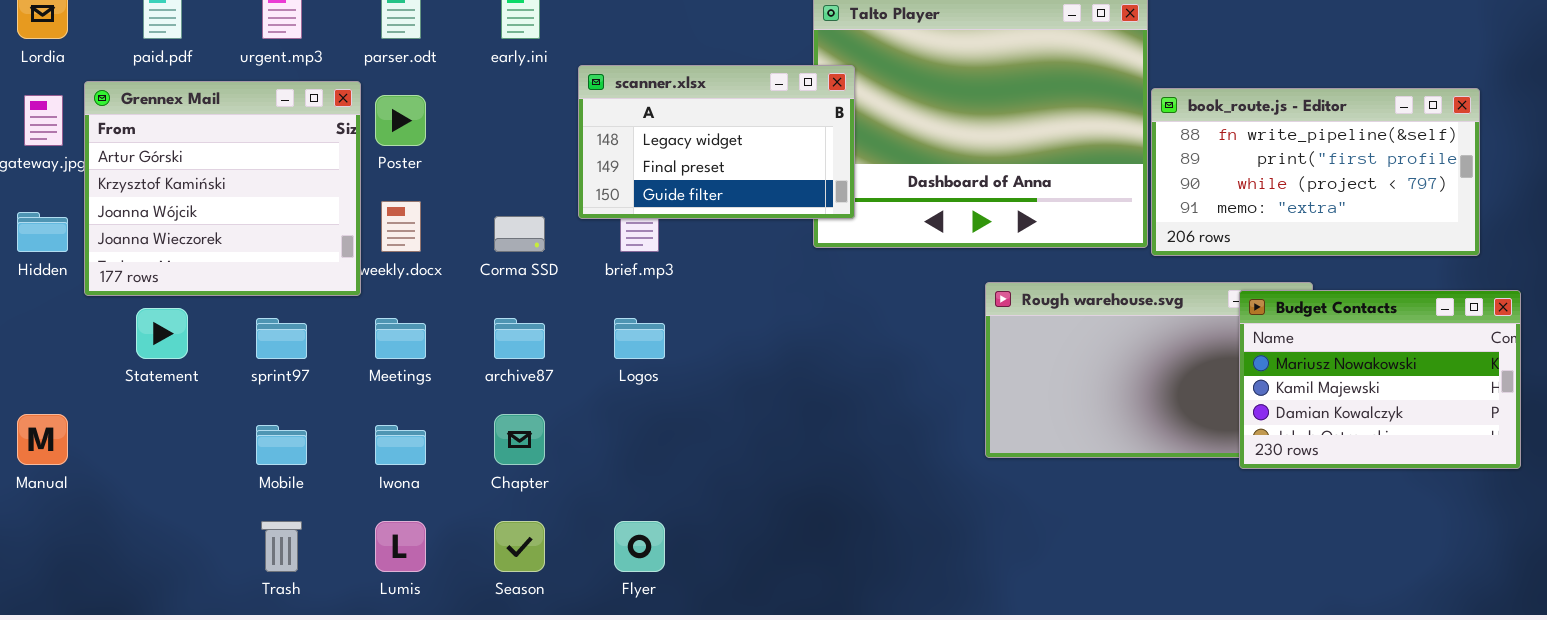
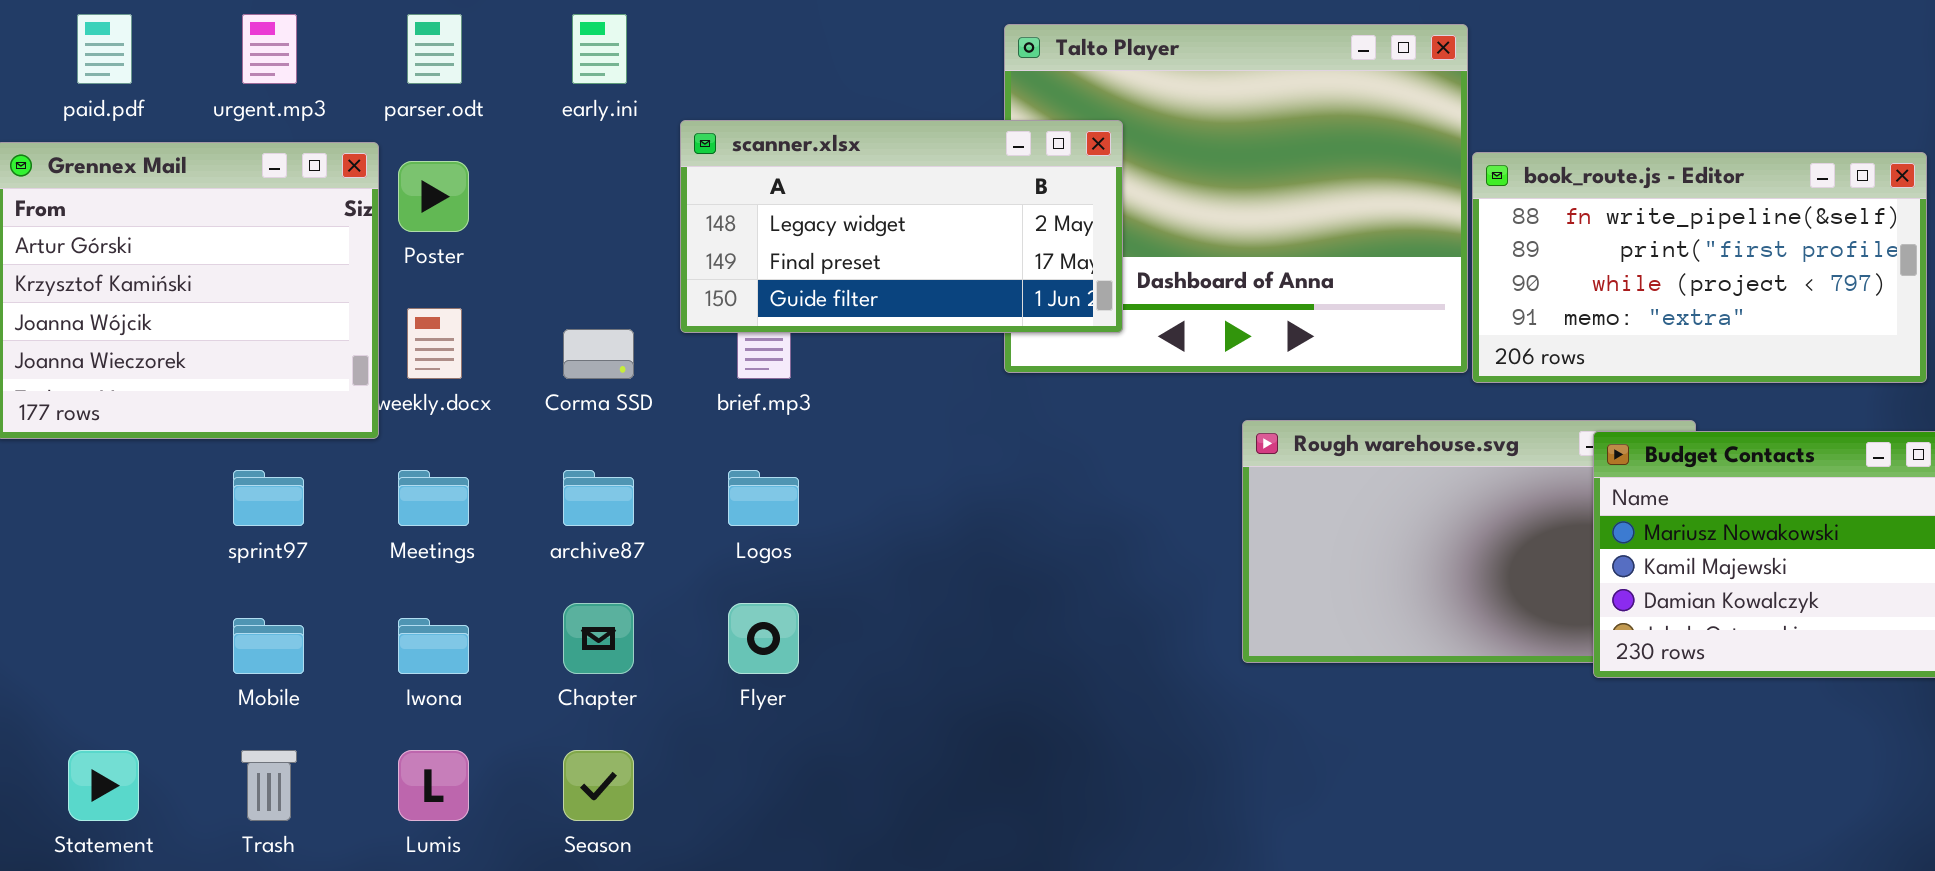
scanner.xlsx: [578,65,855,219] -> [680,120,1123,333], resized
Statement: [136,308,188,359] -> [68,750,139,821], moved
Flyer: [614,521,665,572] -> [728,603,799,674], moved

